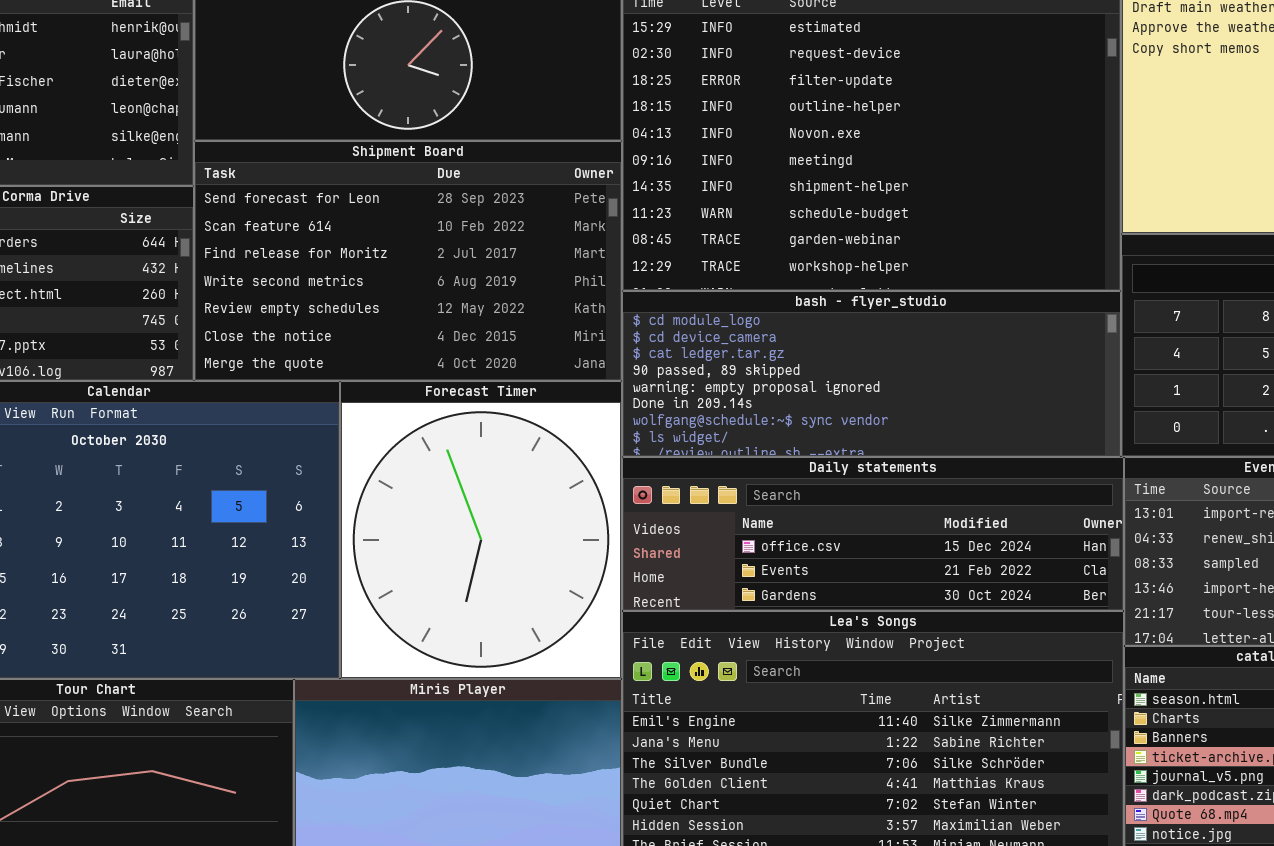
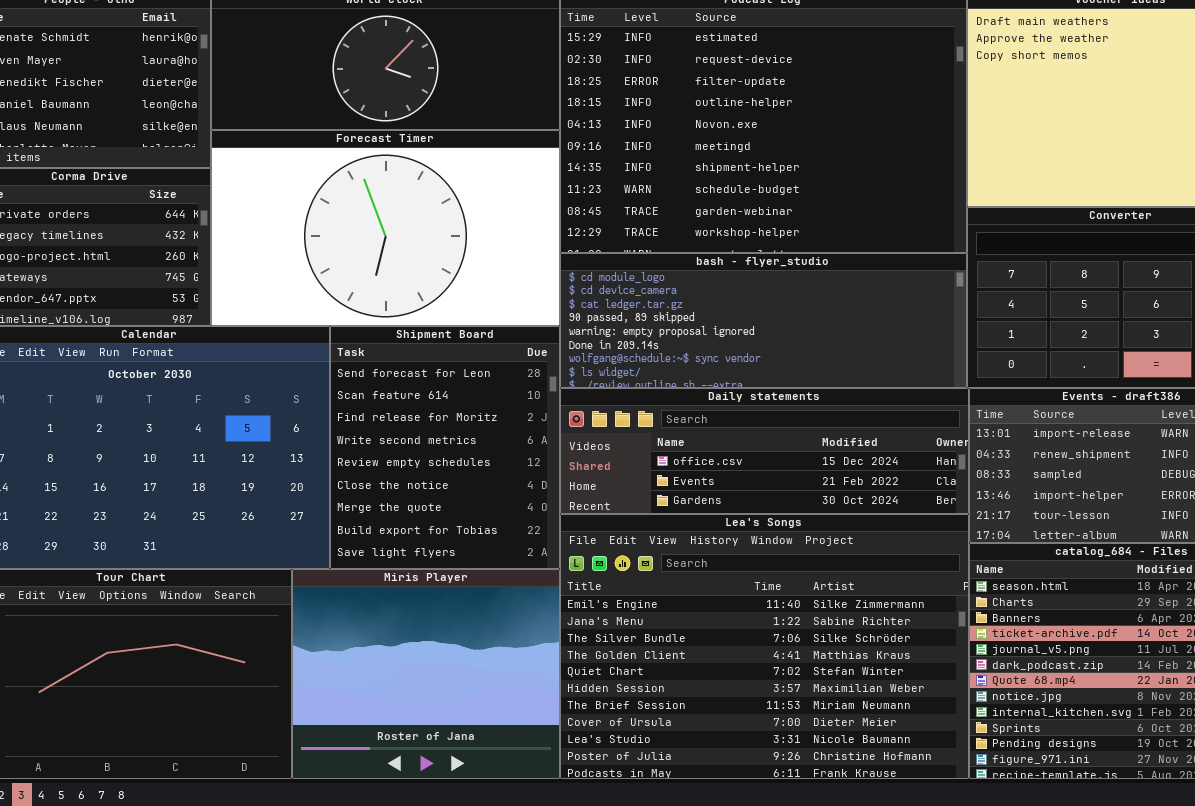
Shipment Board: [194,141,622,381] -> [330,326,560,569], moved, resized
Forecast Timer: [340,381,622,679] -> [211,130,560,326], moved, resized

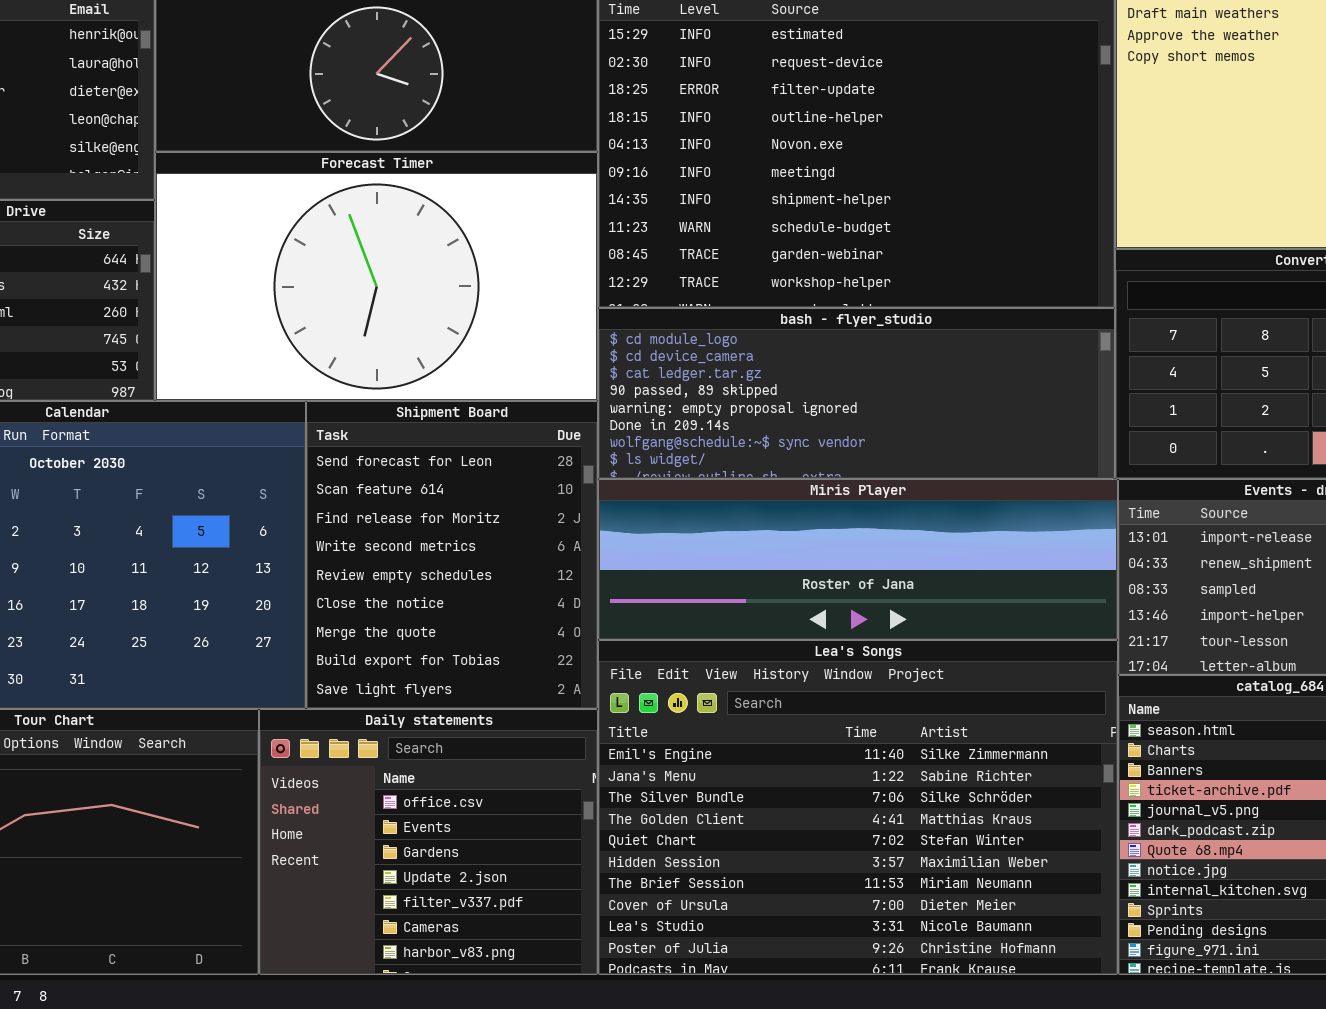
Daily statements: [560,388,969,514] -> [259,709,598,975], moved, resized
Miris Player: [292,569,560,779] -> [598,479,1118,640], moved, resized

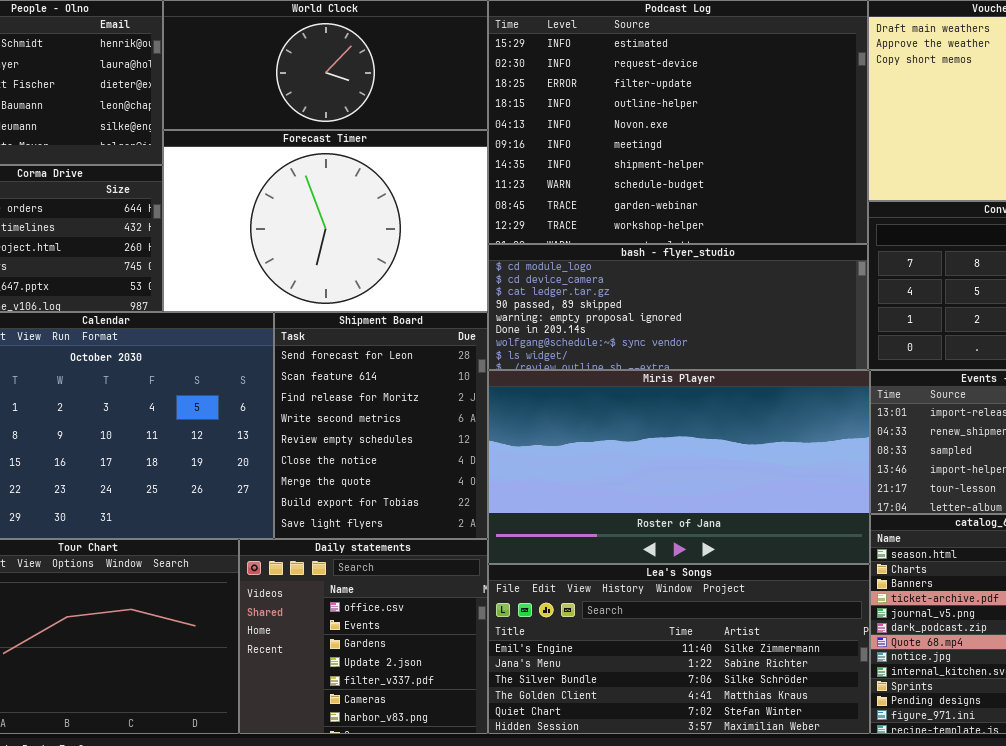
Miris Player: [598,479,1118,640] -> [488,370,870,564], resized
Lea's Songs: [598,640,1118,975] -> [488,564,870,734], resized

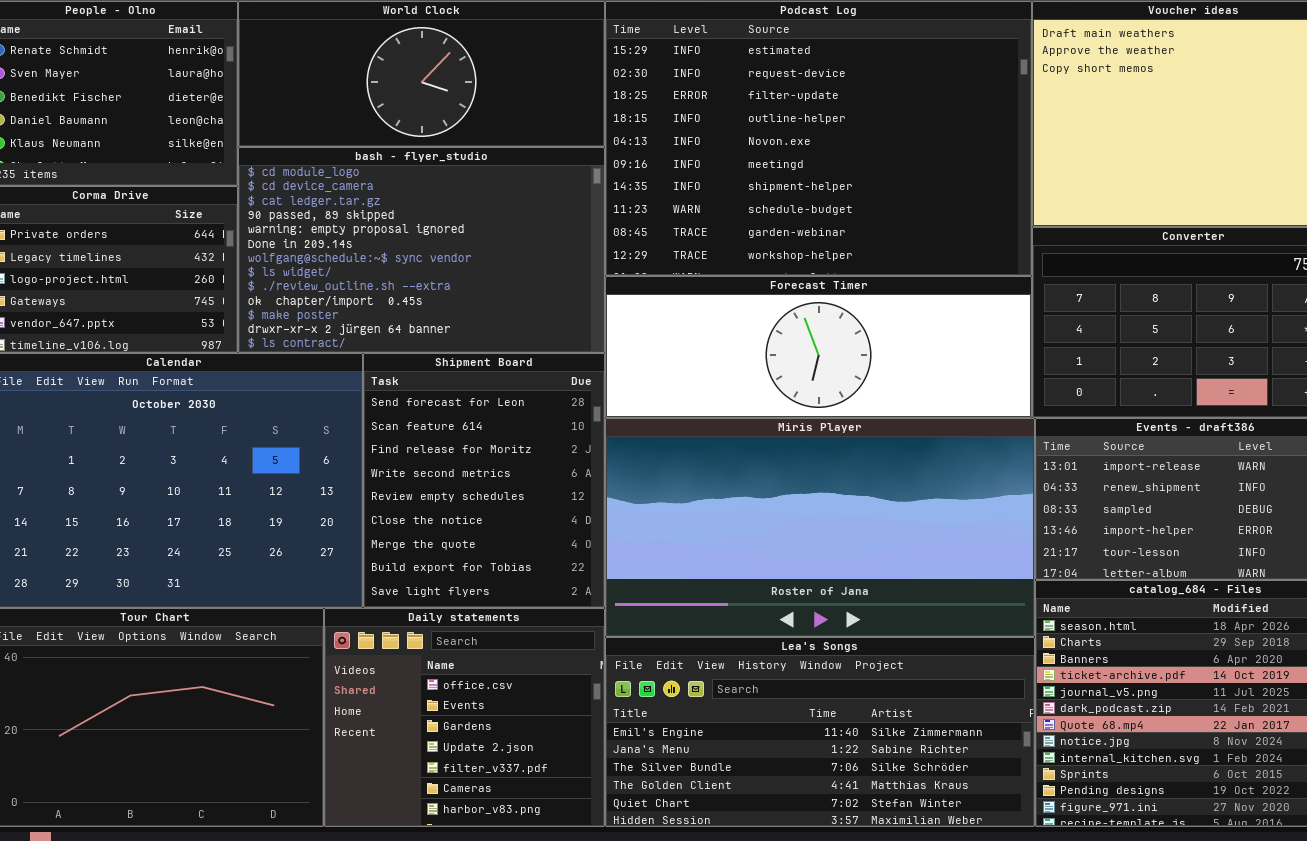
Forecast Timer: [163,130,488,312] -> [605,276,1032,418], moved, resized
bash - flyer_studio: [488,244,868,370] -> [238,147,605,353], moved, resized

